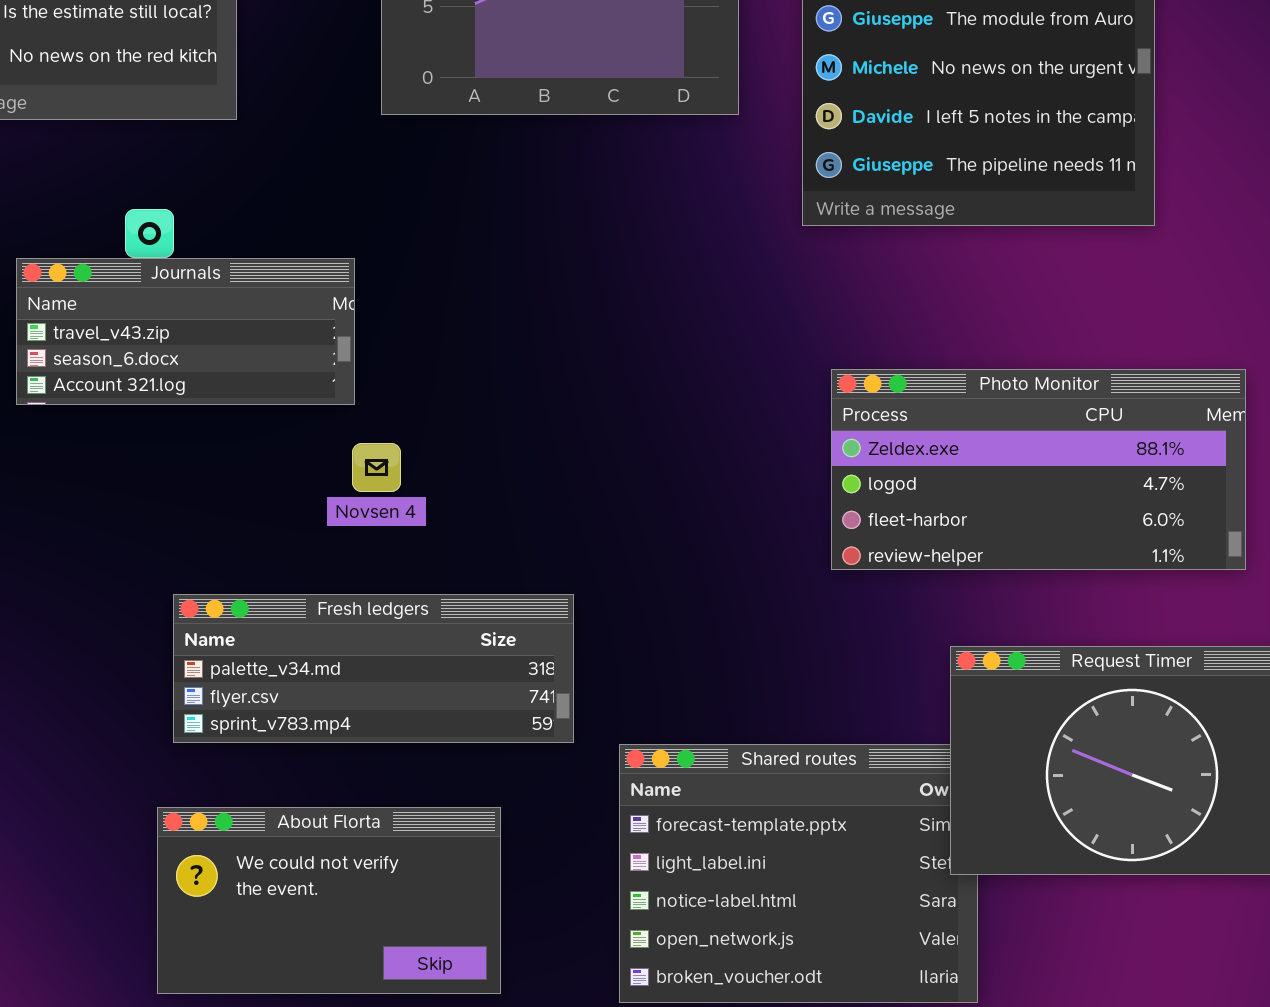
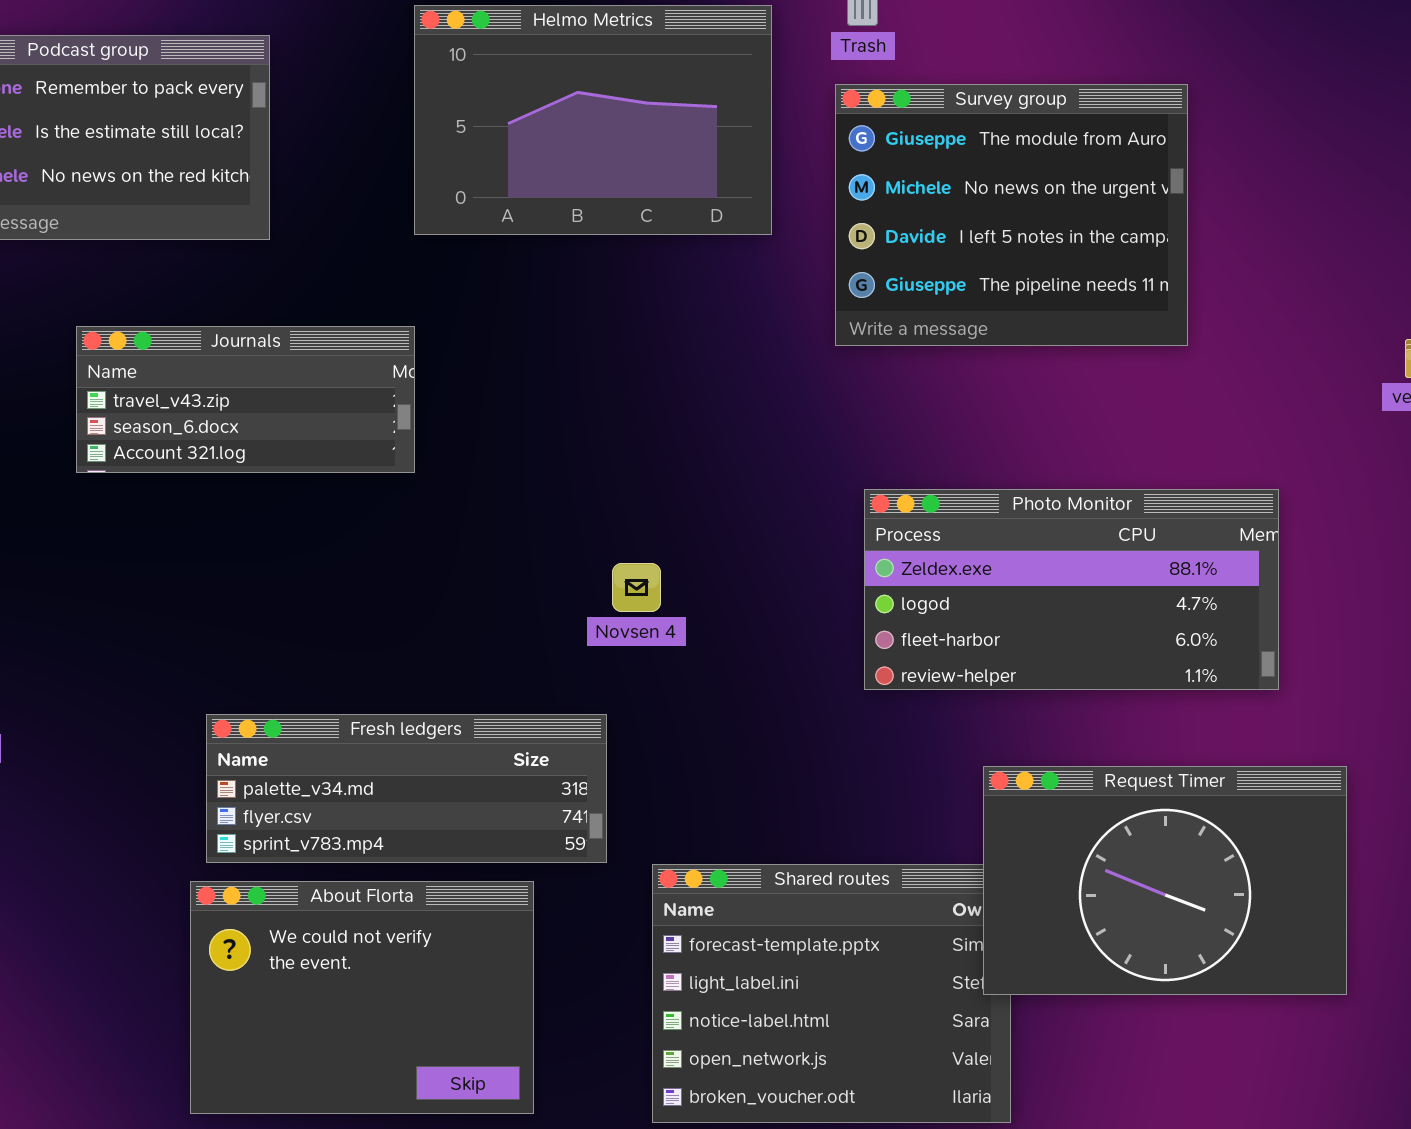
Journals: [16,258,355,405] -> [76,326,415,473], moved
Novsen 4: [352,443,401,492] -> [612,563,661,612], moved
About Florta: [157,807,501,994] -> [190,881,534,1114], resized

